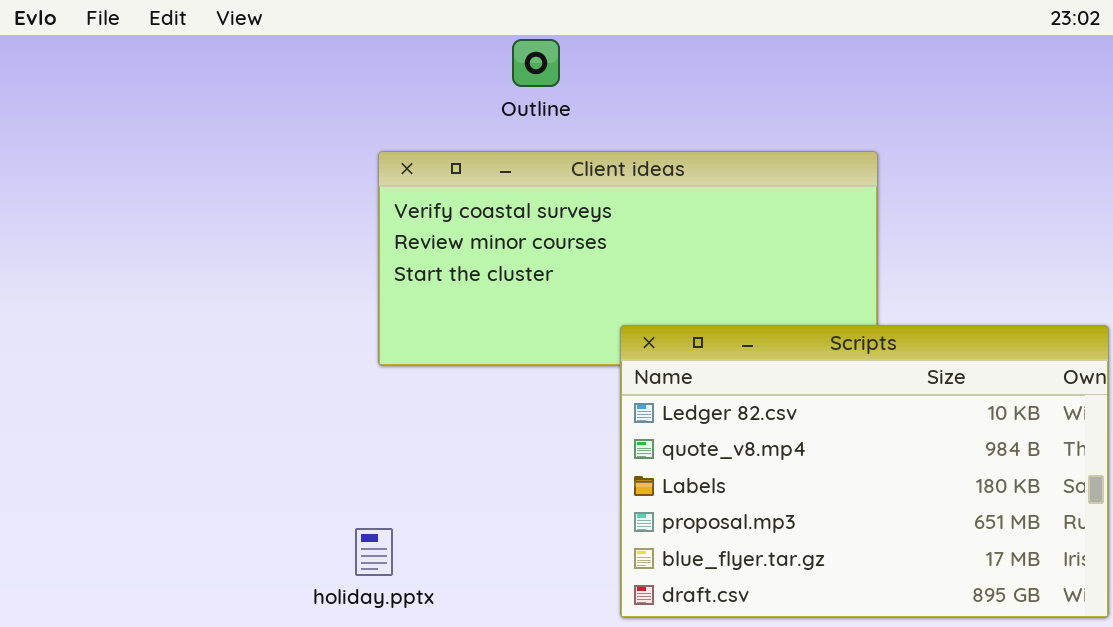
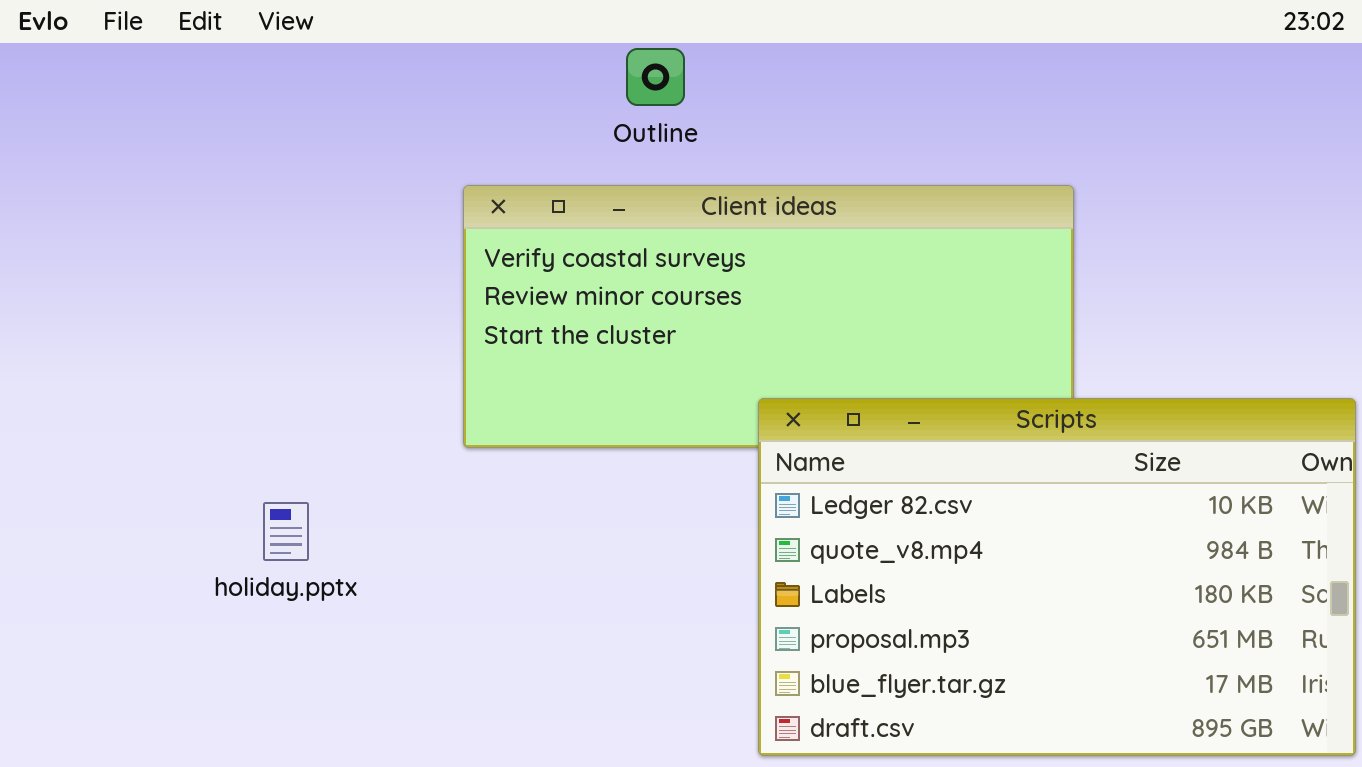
holiday.pptx: [355,528,393,576] -> [263,502,309,561], moved

